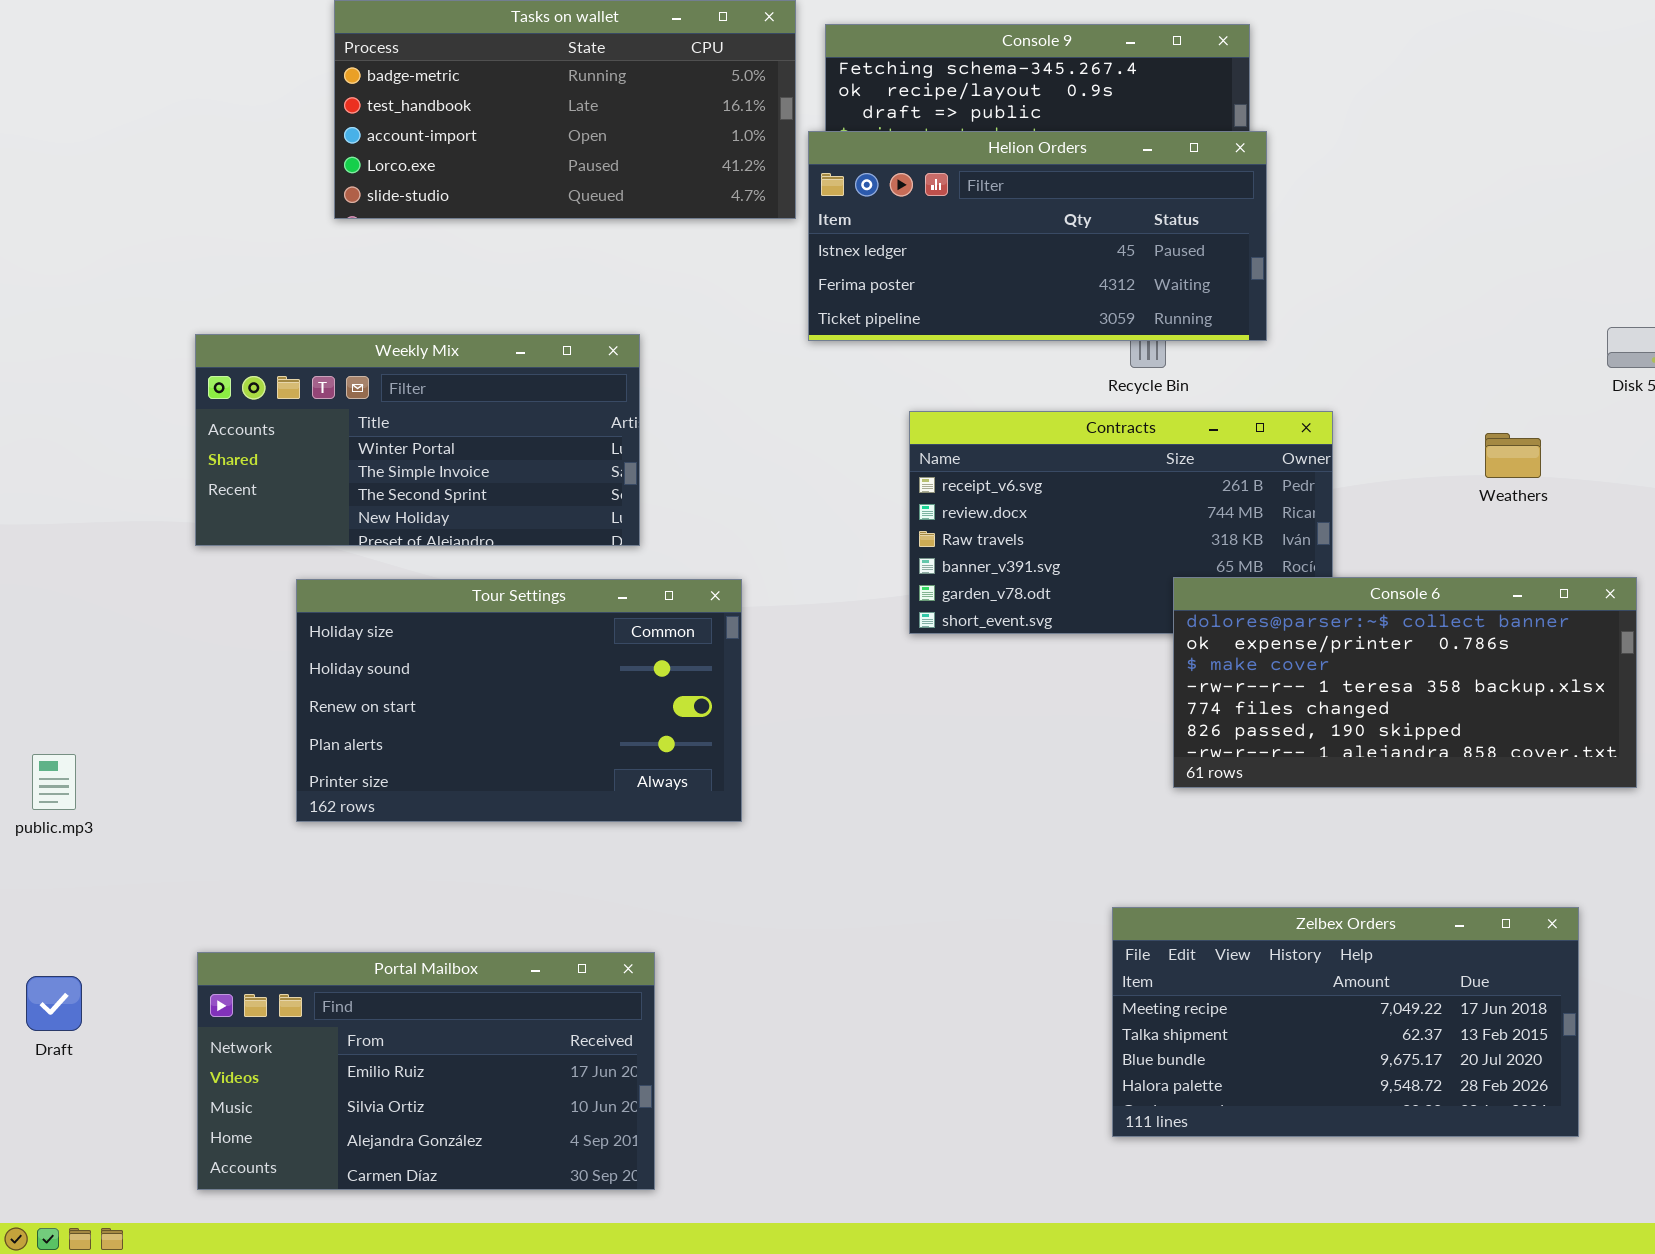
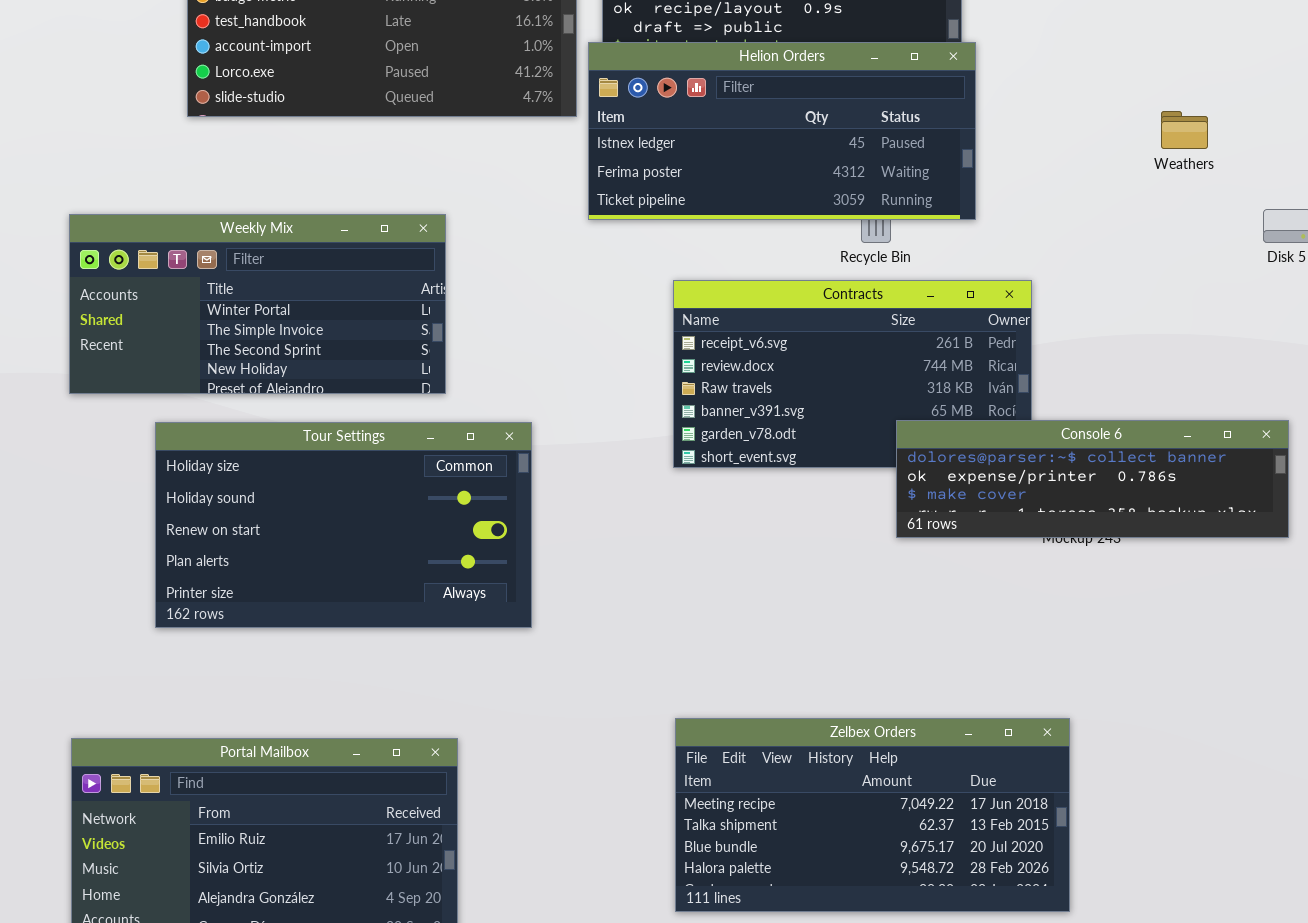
Weathers: [1485,433,1541,478] -> [1161,111,1208,149], moved
Console 6: [1173,577,1637,788] -> [896,420,1289,538], resized
Zelbex Orders: [1112,907,1579,1137] -> [675,718,1070,912], moved

